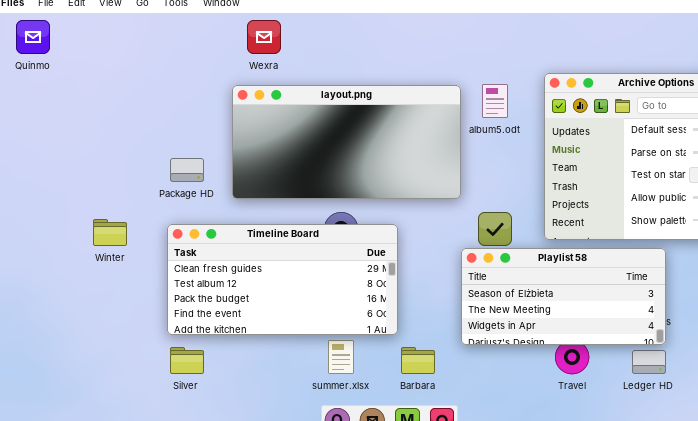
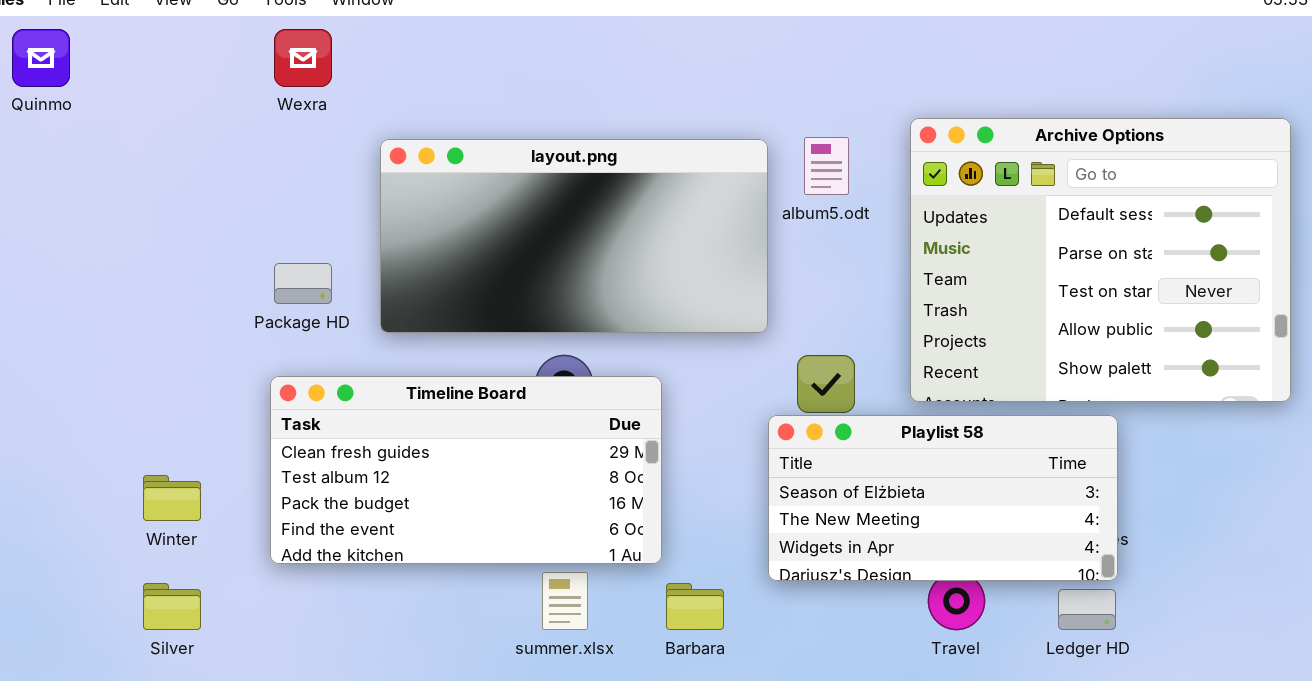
Wexra: [247,20,281,54] -> [274,29,332,87], moved
Winter: [93,219,127,246] -> [143,475,201,521], moved
Silver: [170,347,204,374] -> [143,583,201,630], moved

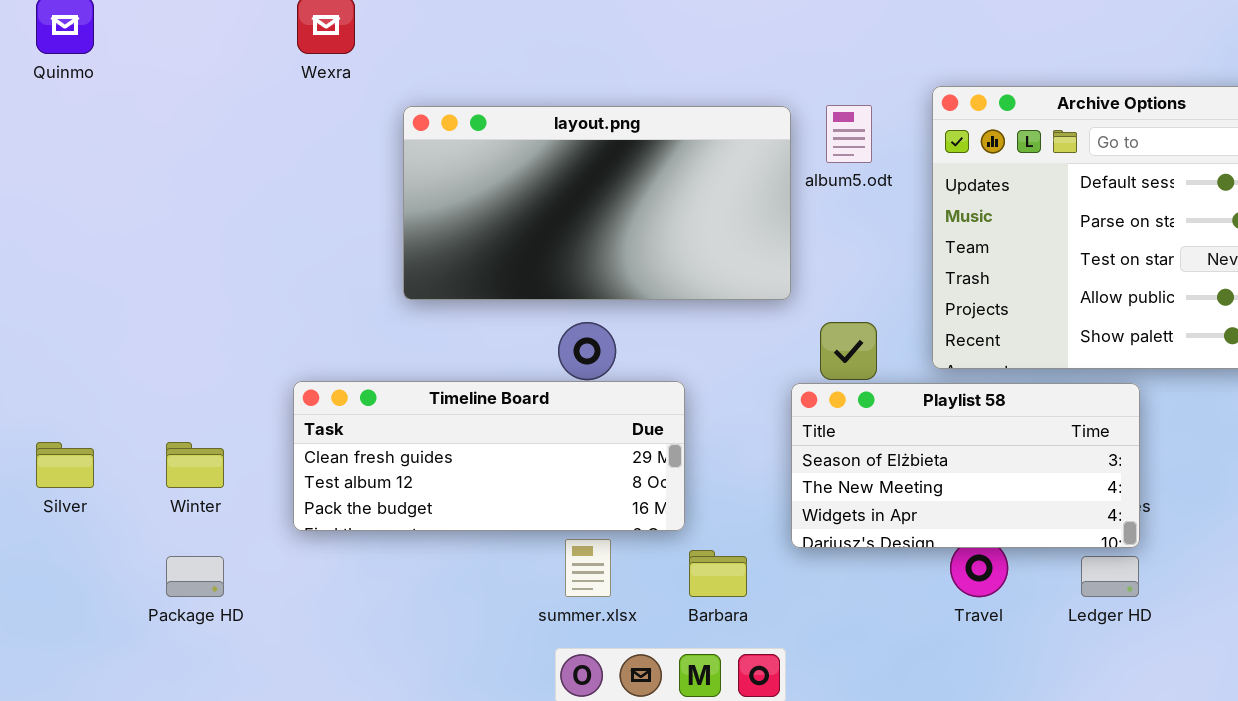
Package HD: [274,263,332,304] -> [166,556,224,597], moved
Timeline Board: [270,376,662,564] -> [293,381,685,531], resized
Silver: [143,583,201,630] -> [36,442,94,488], moved

